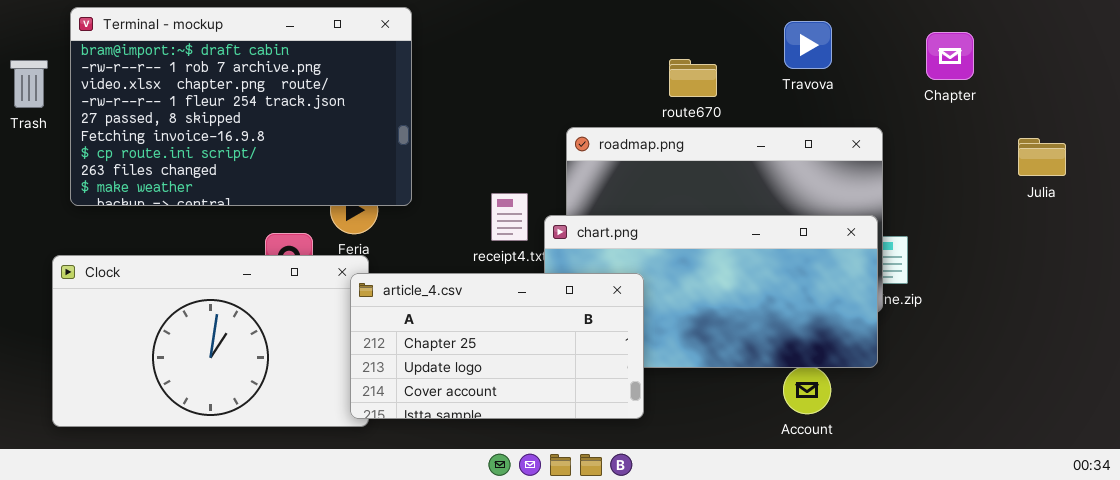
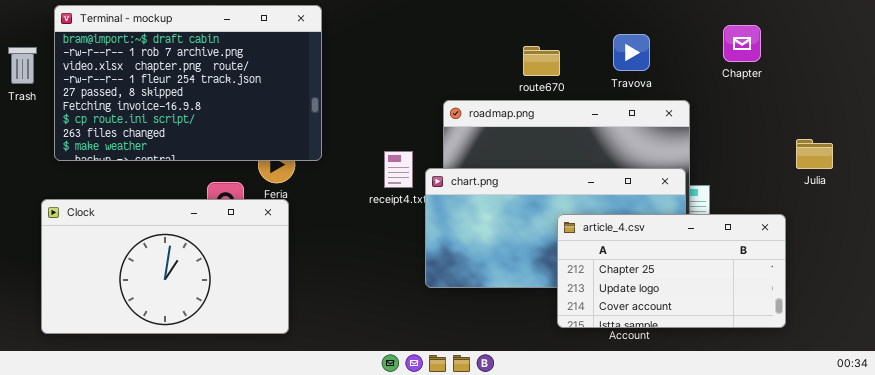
Travova: [784,21,832,69] -> [613,34,650,71], moved
Julia: [1018,138,1066,176] -> [796,139,833,169], moved
article_4.csv: [350,273,644,419] -> [557,214,786,328], moved

